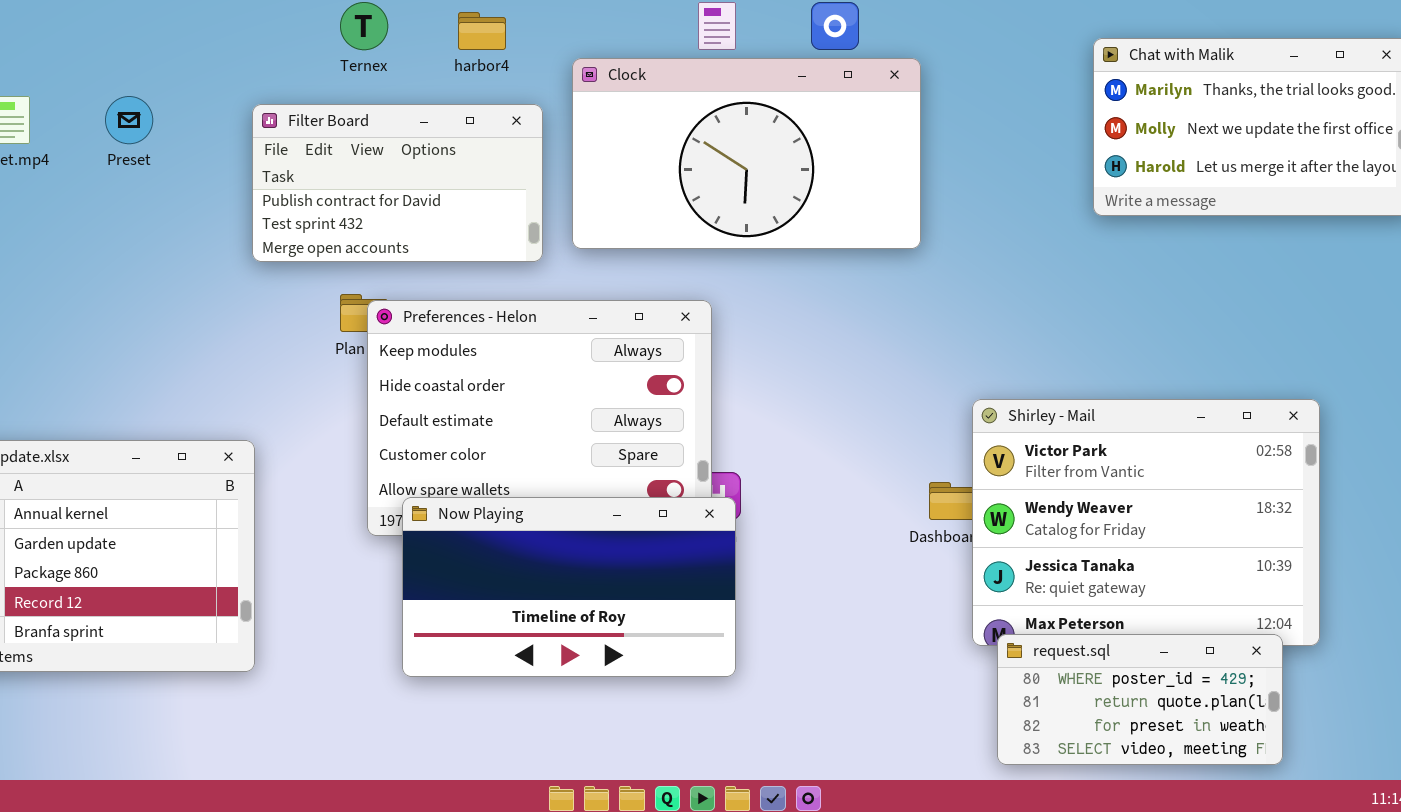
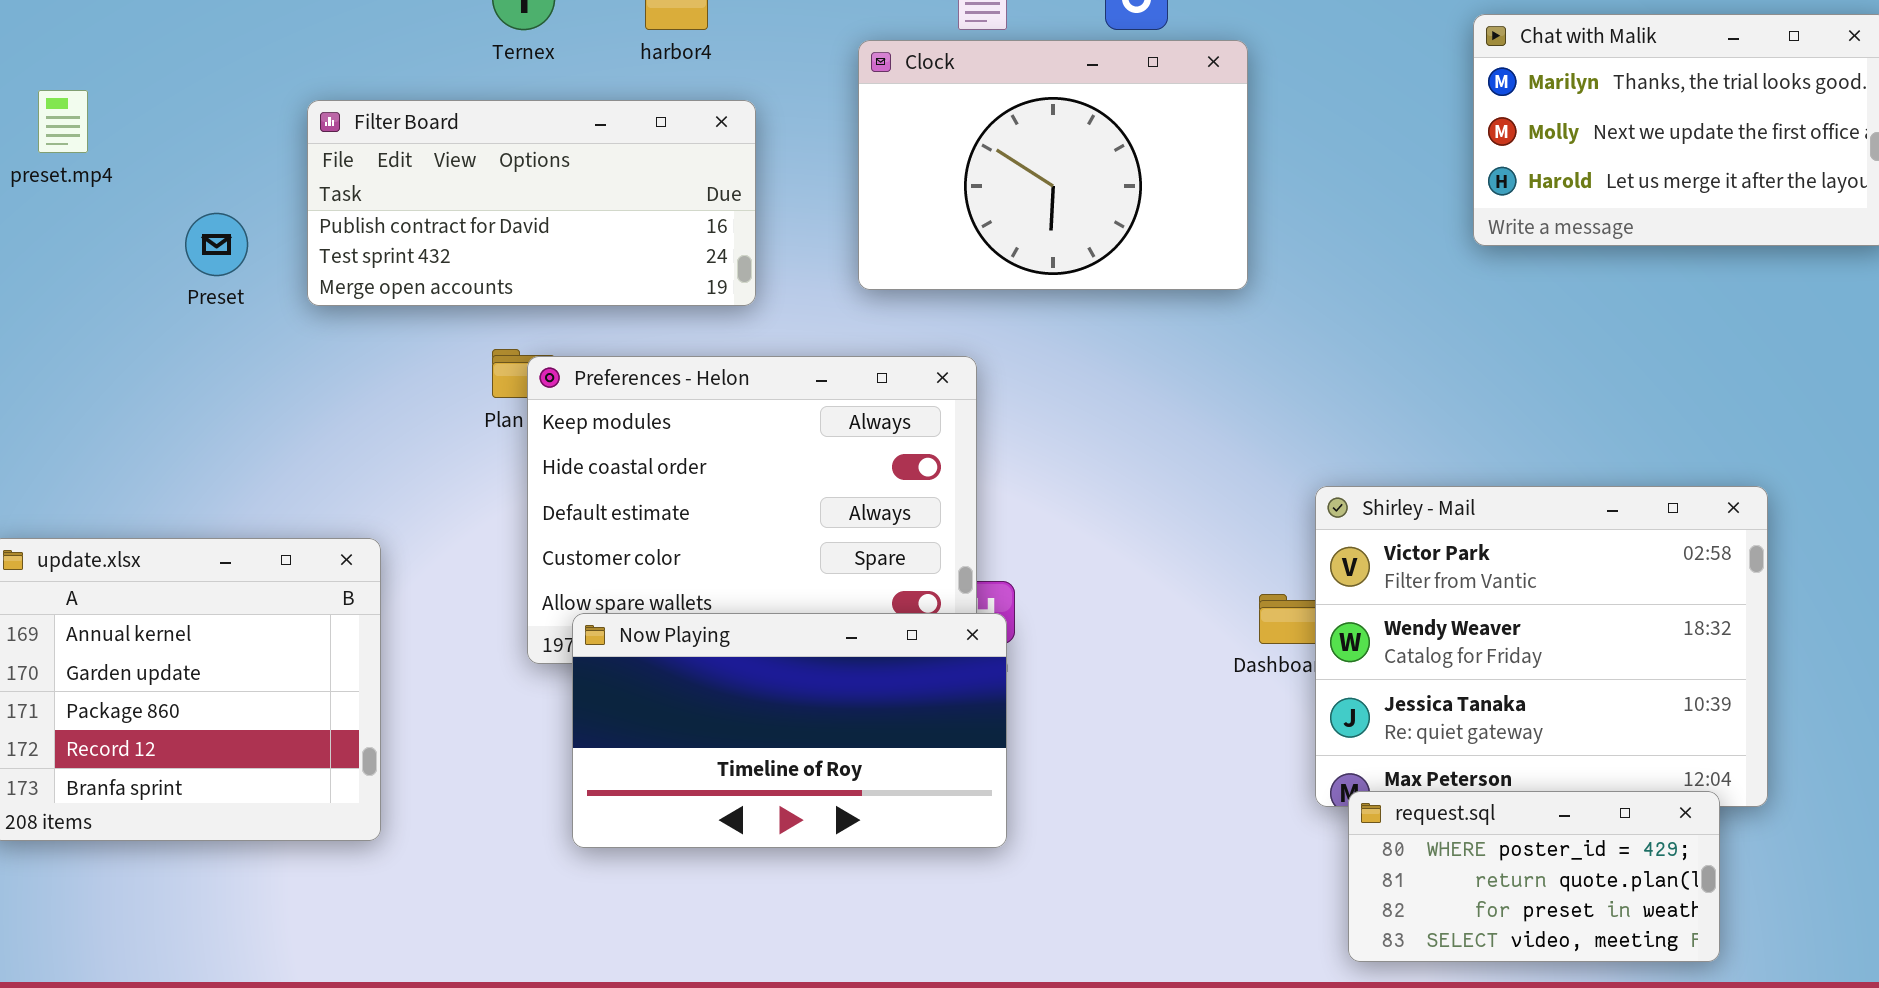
Clock: [572,58,921,249] -> [858,40,1248,290], resized
Preset: [105,96,153,144] -> [185,213,248,276], moved
Filter Board: [252,104,543,262] -> [307,100,756,306], resized

